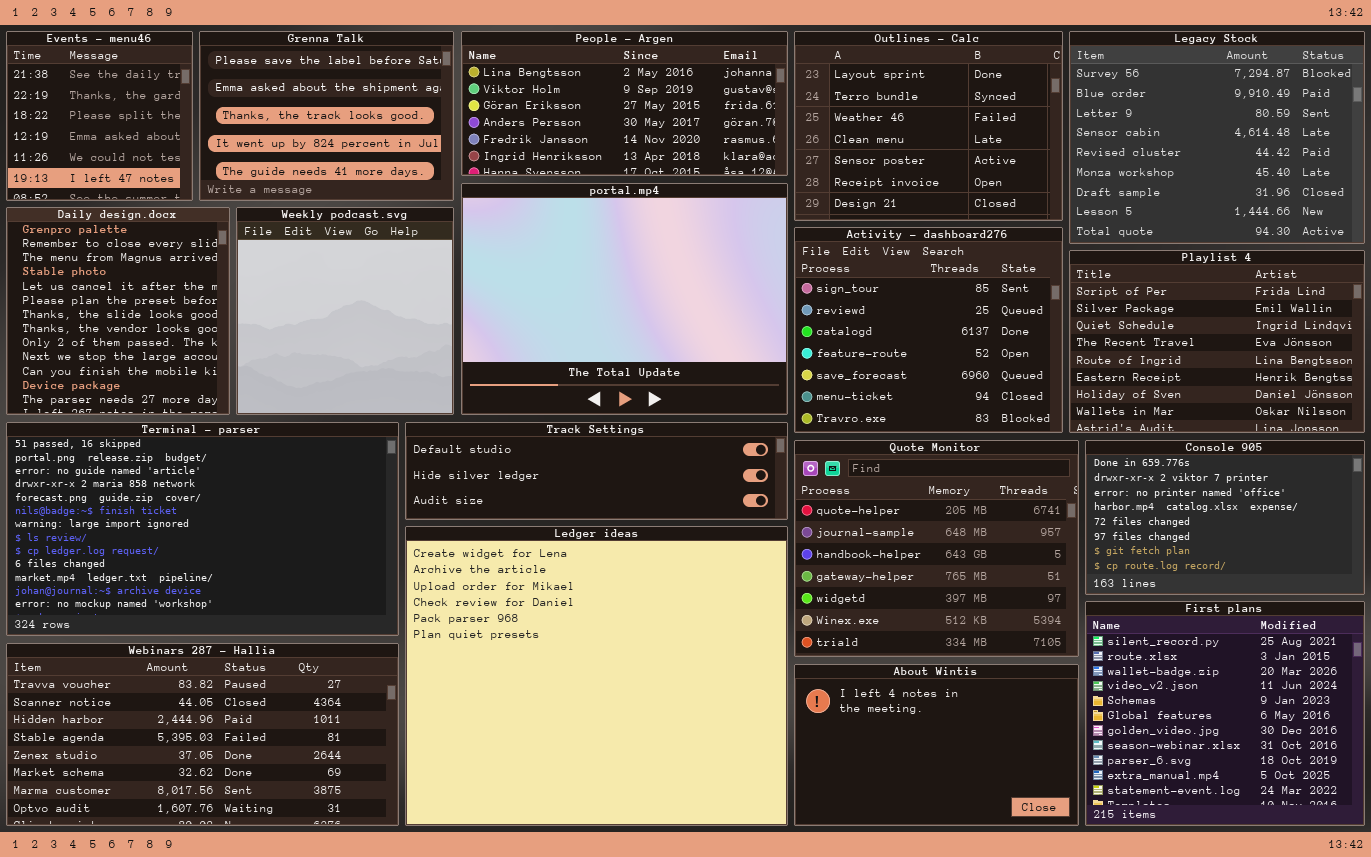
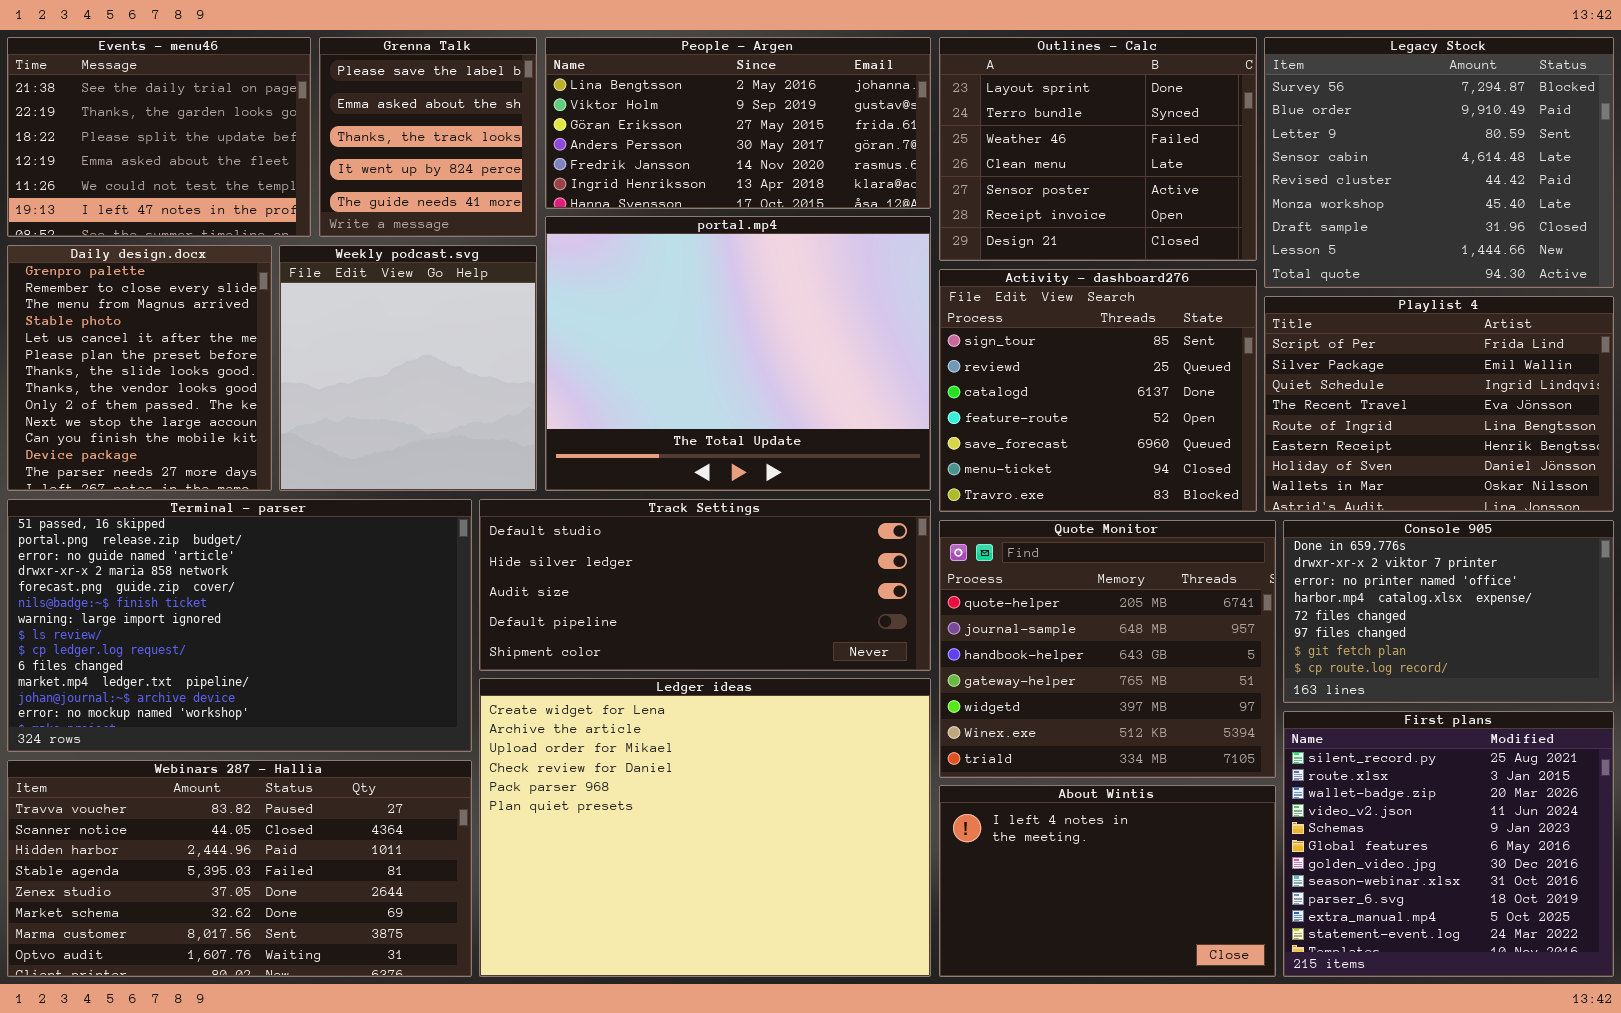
Events - menu46: [6,31,193,201] -> [7,37,311,237], resized
Grenna Talk: [199,31,454,201] -> [319,37,537,237], resized
Track Settings: [405,422,788,520] -> [479,499,931,671], resized
Ledger ideas: [405,526,788,826] -> [479,678,931,977], resized

